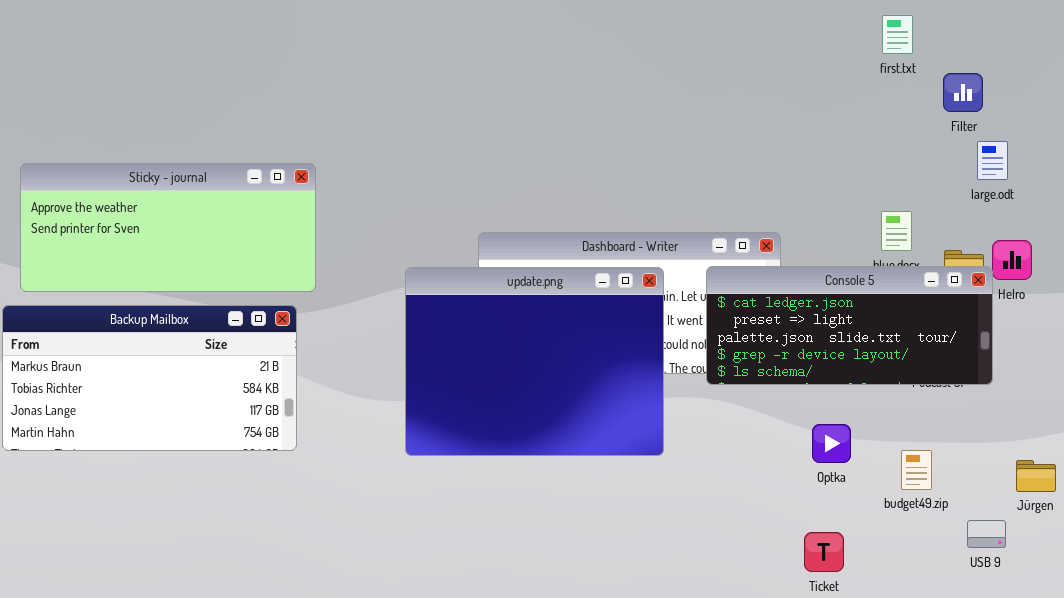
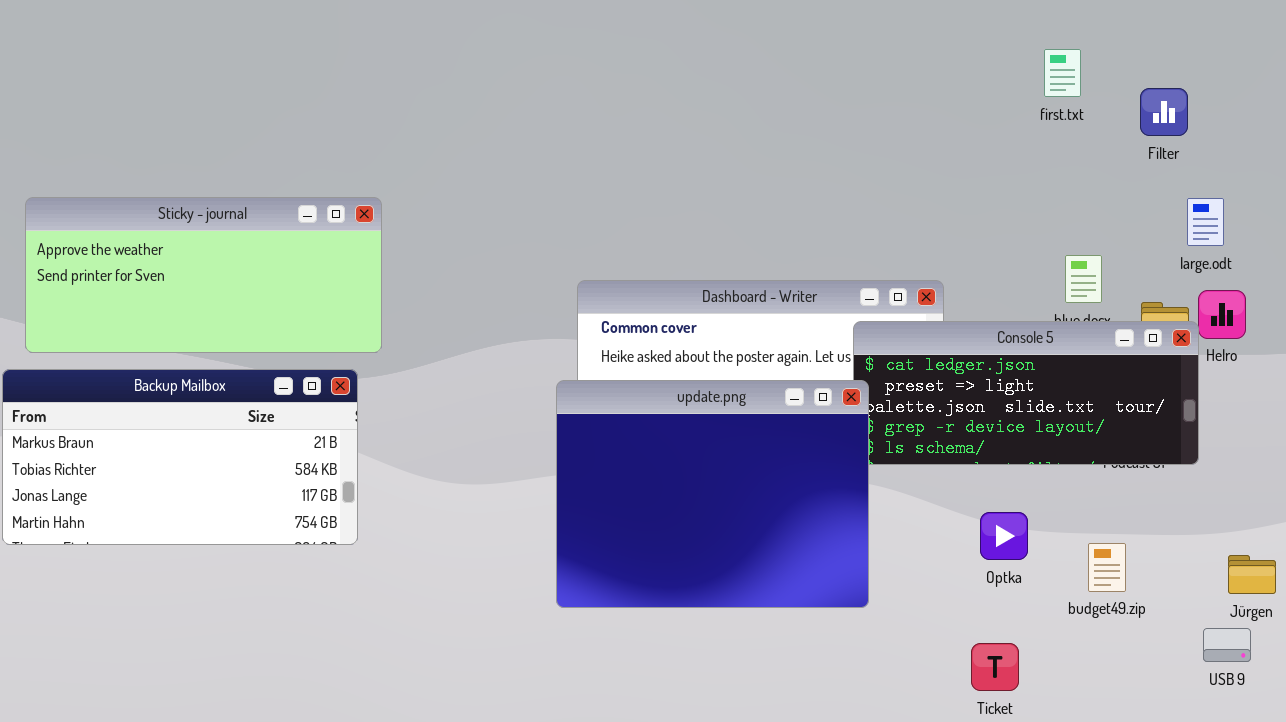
first.txt: [882,15,913,54] -> [1044,49,1081,97], moved
large.odt: [977,141,1008,180] -> [1187,198,1224,246], moved
update.png: [405,267,664,456] -> [556,380,869,608], moved
USB 9: [967,520,1006,548] -> [1203,628,1251,662], moved

